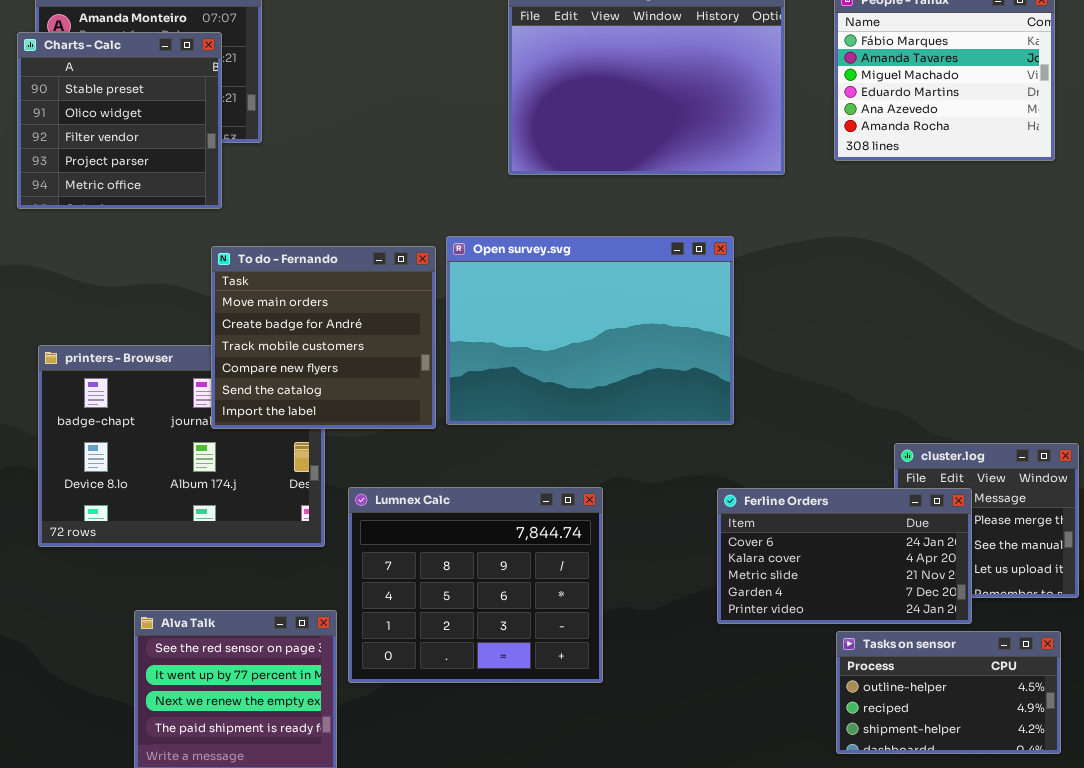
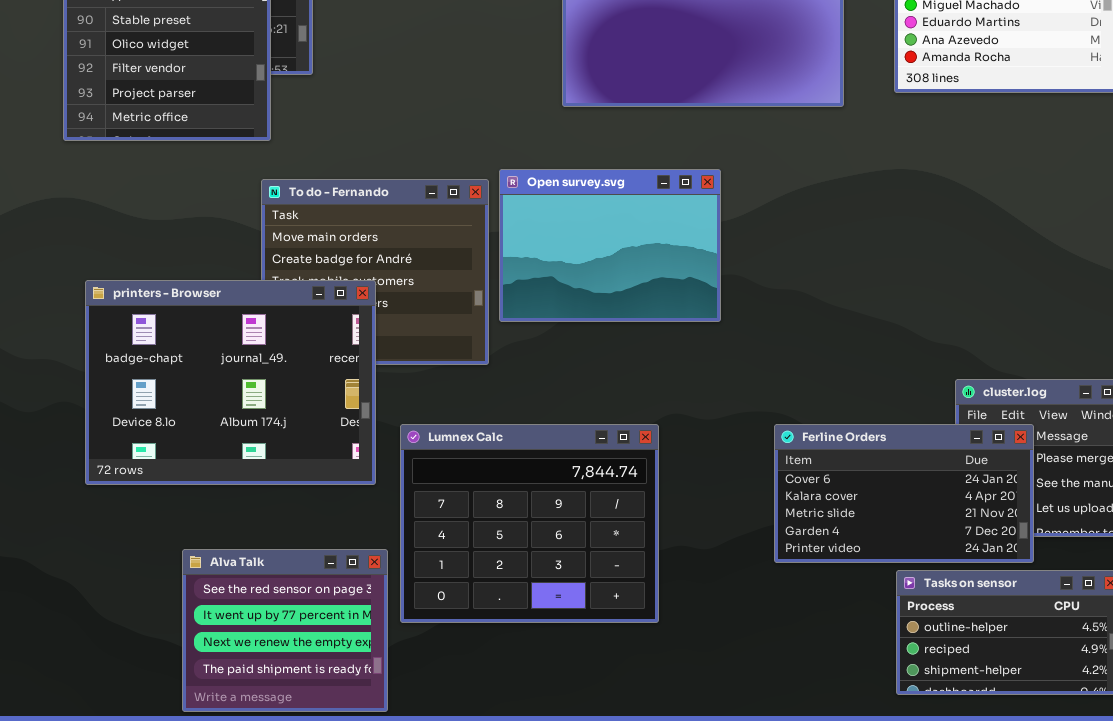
Open survey.svg: [446,236,734,425] -> [499,169,721,322], resized
printers - Browser: [38,345,325,547] -> [85,280,376,485], raised

